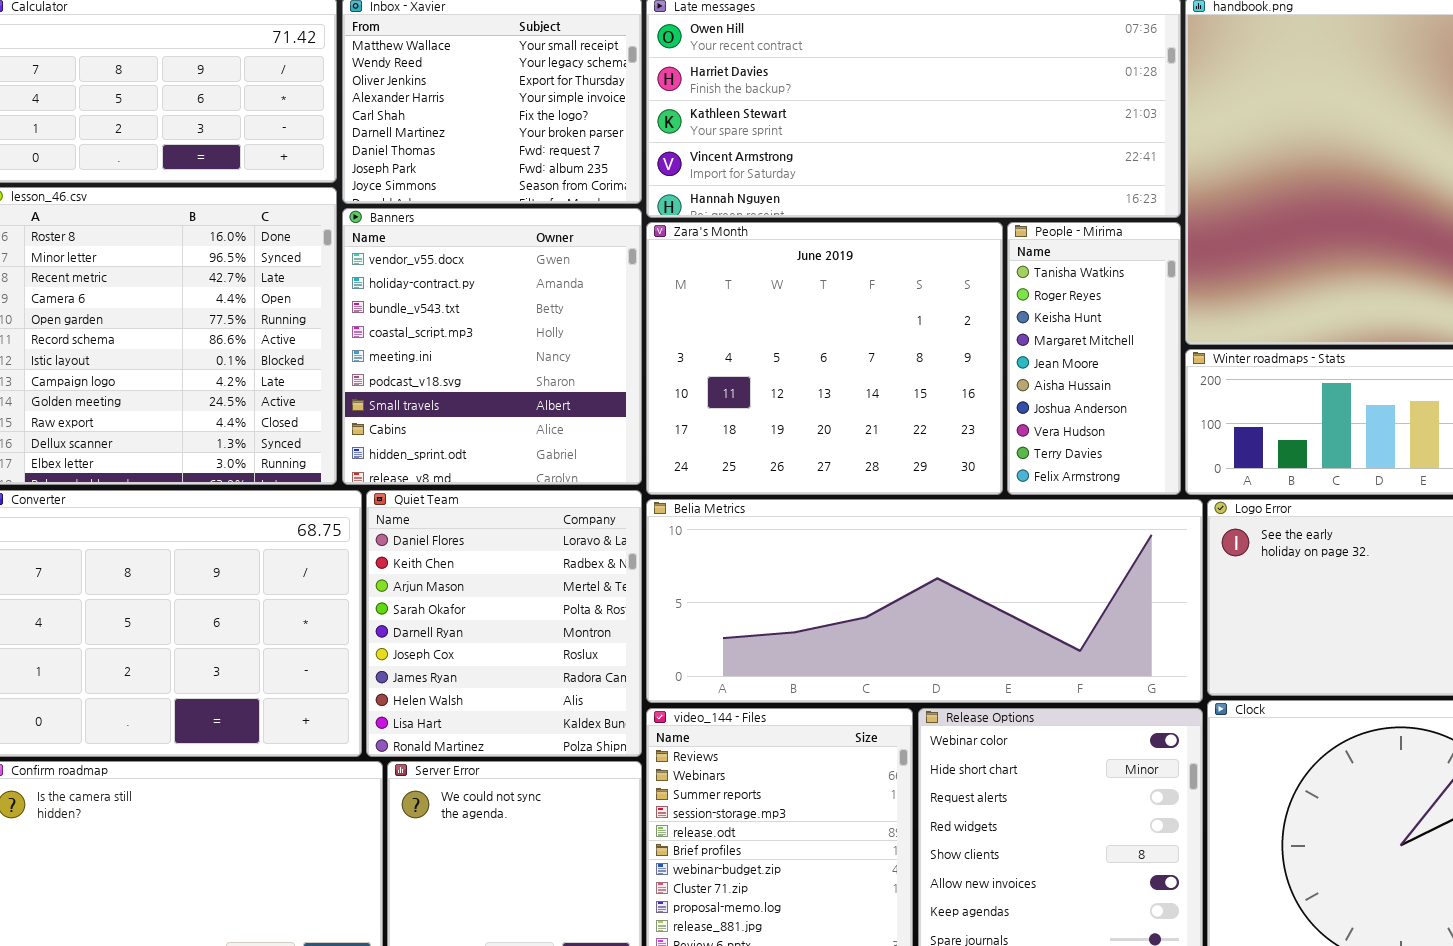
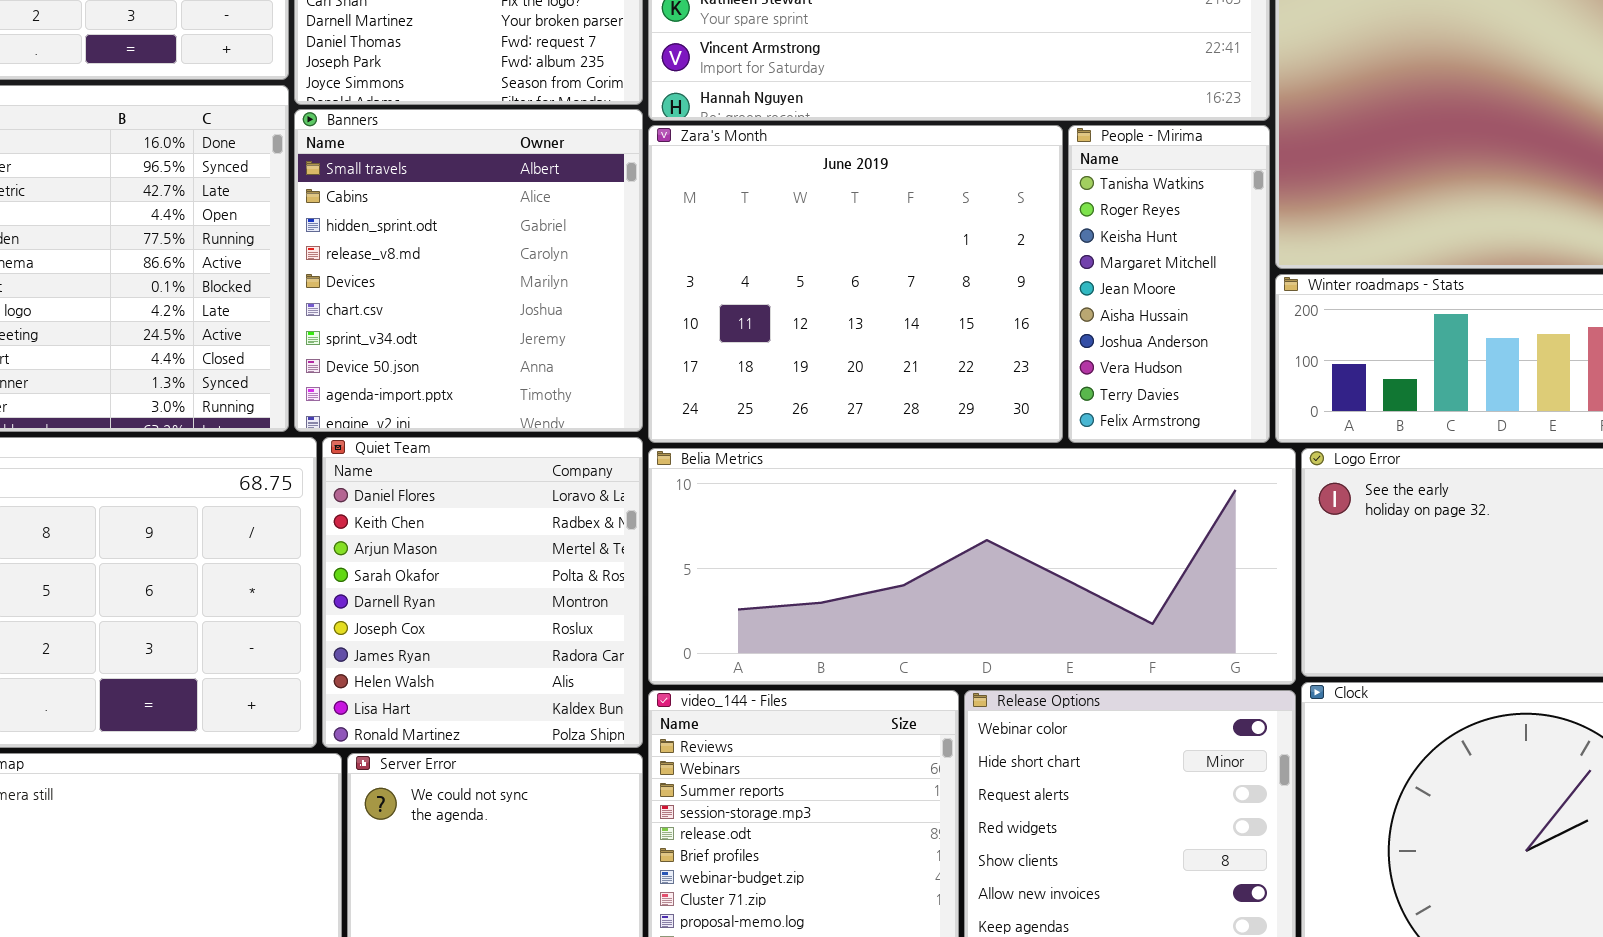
Banners: [342,208,642,485] -> [294,109,643,432], scrolled down 6 rows

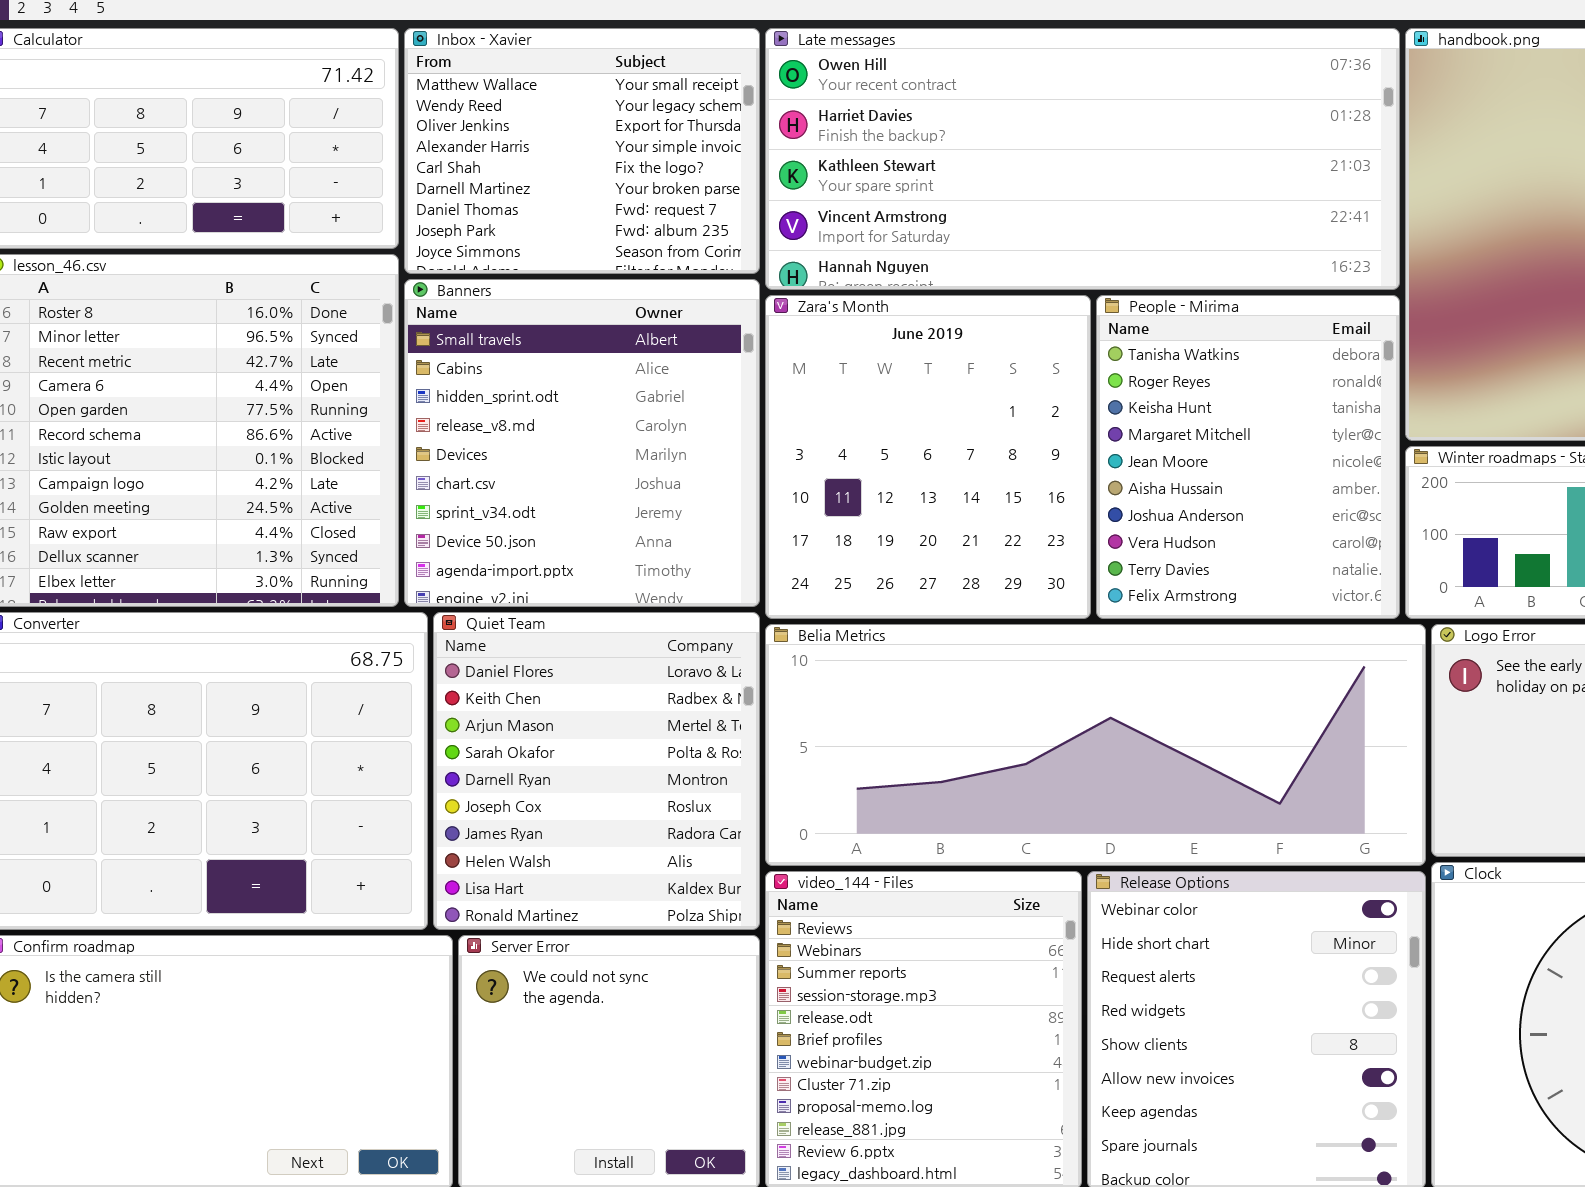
Zara's Month: [648,125,1063,443] -> [765,295,1091,619], resized
People - Mirima: [1068,125,1270,443] -> [1096,295,1400,619], resized

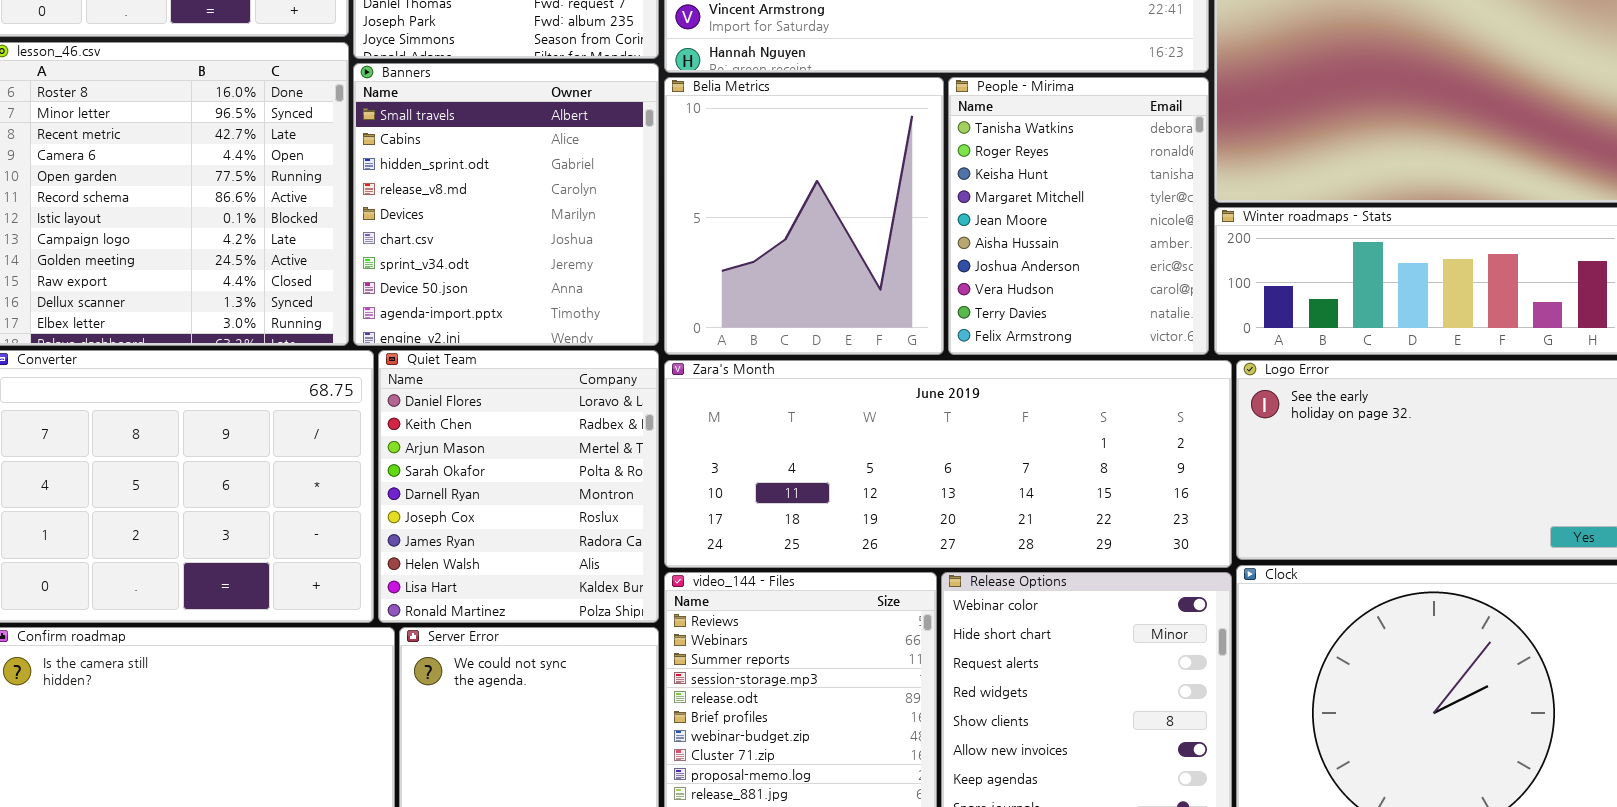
Zara's Month: [765,295,1091,619] -> [664,360,1232,568], moved, resized
Belia Metrics: [765,624,1426,866] -> [664,77,944,355], moved, resized

